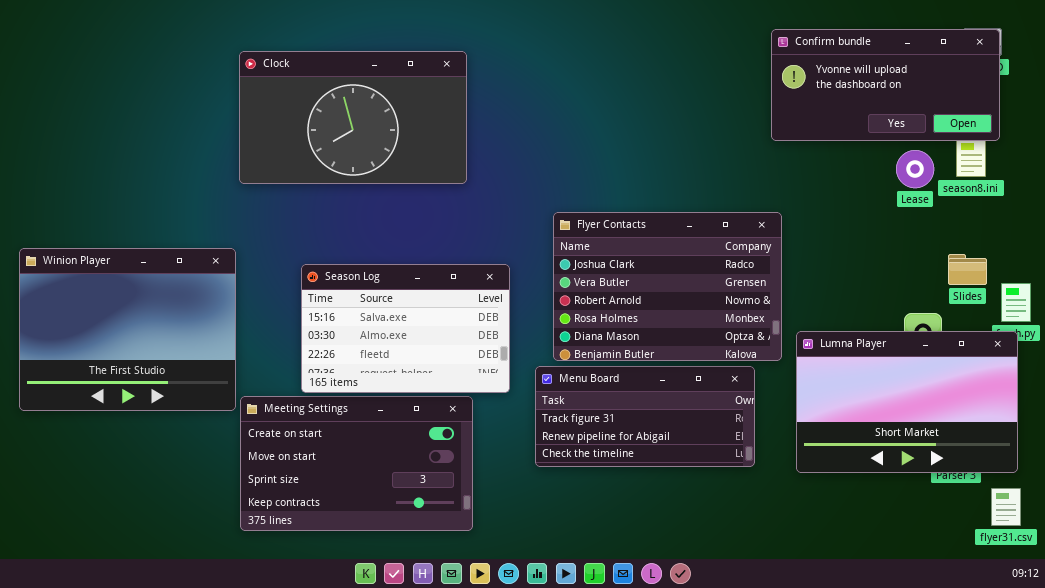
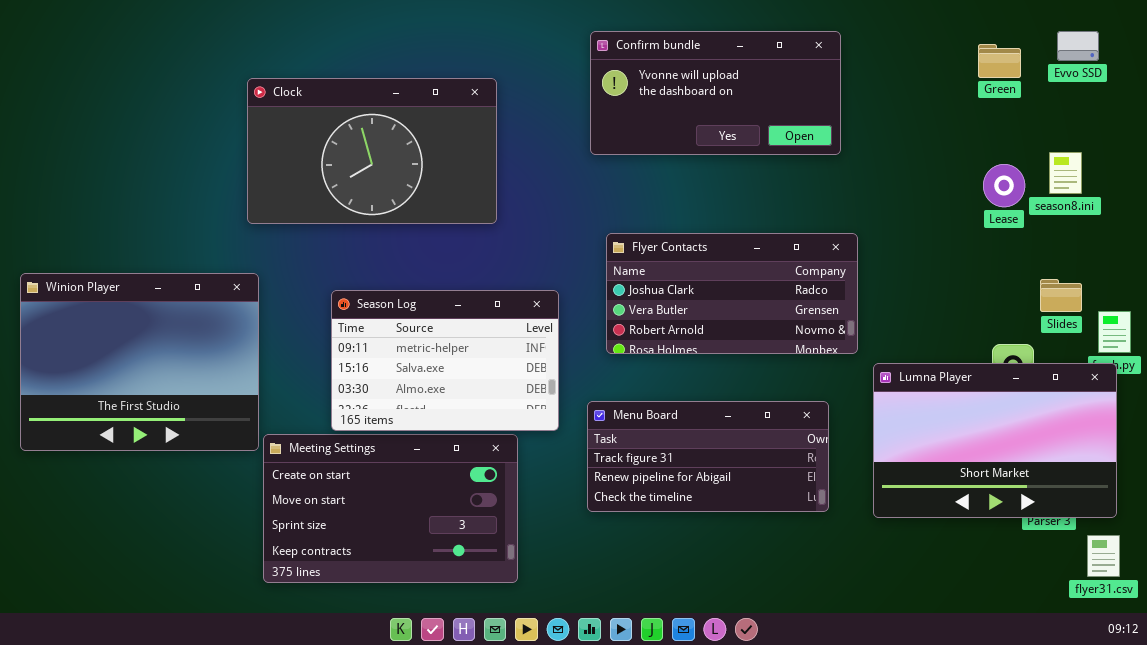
Confirm bundle: [771,29,1000,141] -> [590,31,841,155], moved
Clock: [239,51,467,184] -> [247,78,497,224], moved
Flyer Contacts: [553,212,782,361] -> [606,233,858,354], resized
Season Log: [301,264,510,393] -> [331,290,559,431], scrolled up 1 row

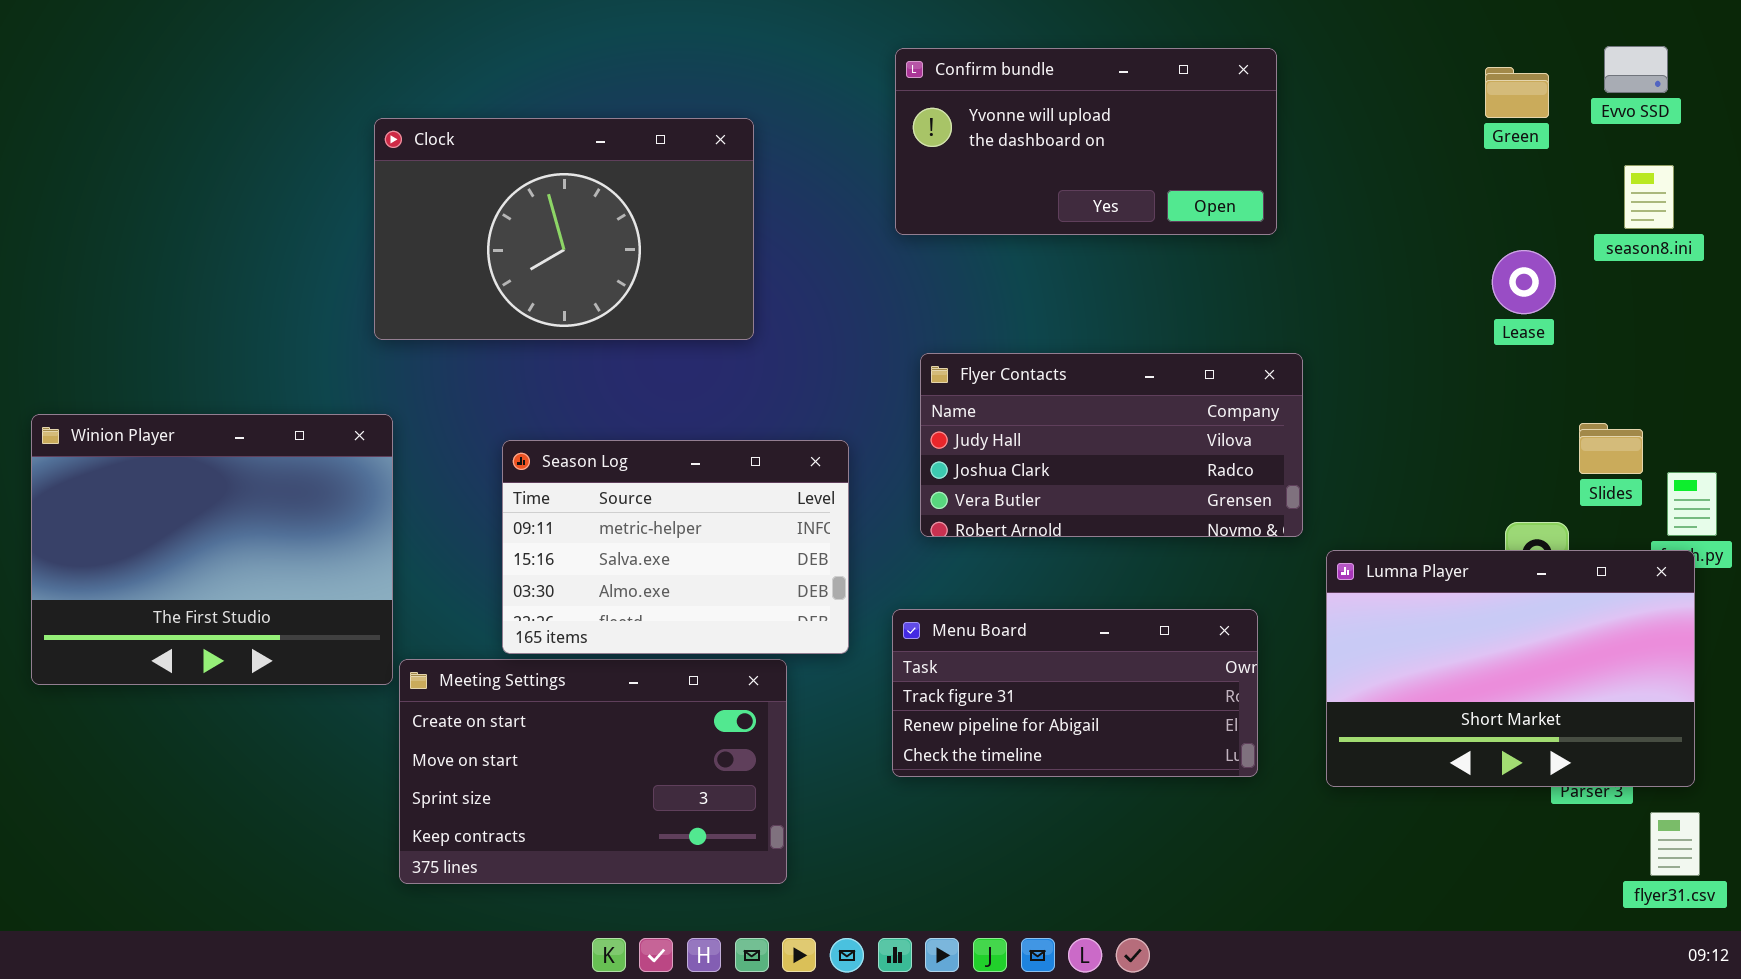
season8.ini: [1049,152,1082,194] -> [1624,165,1674,229], moved
Flyer Contacts: [606,233,858,354] -> [920,353,1303,537], scrolled up 1 row

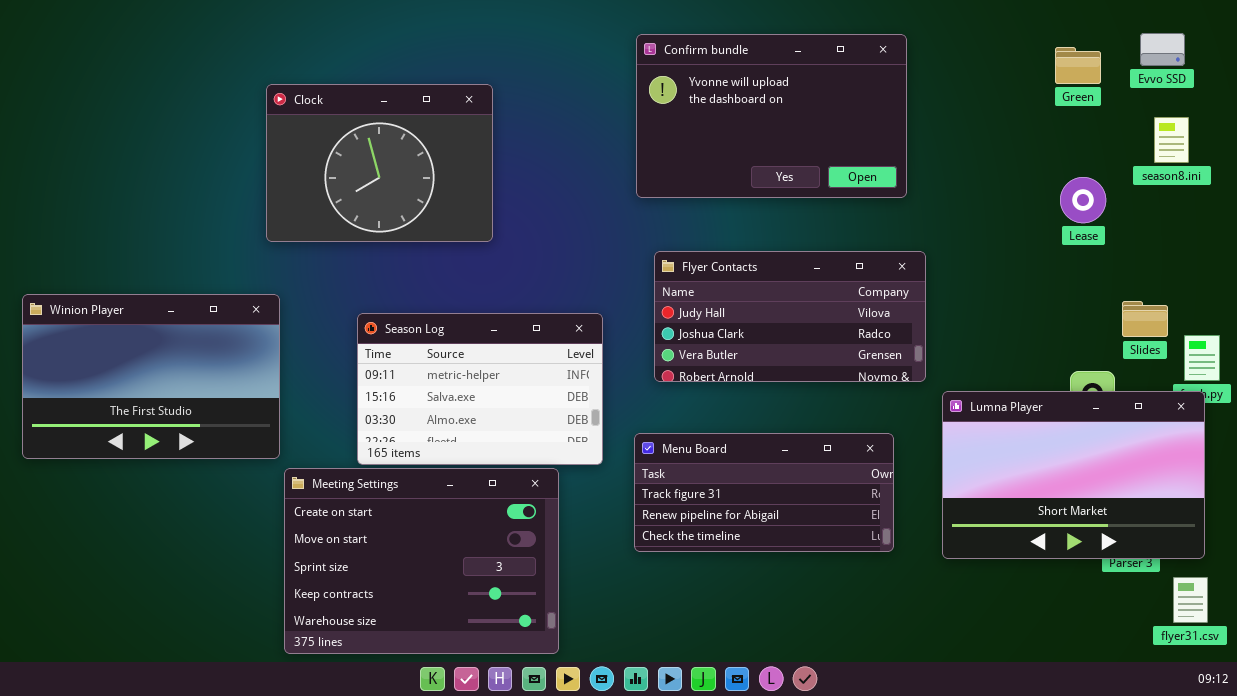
Confirm bundle: [895,48,1277,235] -> [636,34,907,198], resized
Clock: [374,118,754,340] -> [266,84,493,242], resized
Winion Player: [31,414,393,685] -> [22,294,280,459], resized
Meeting Settings: [399,659,787,884] -> [284,468,559,654], resized

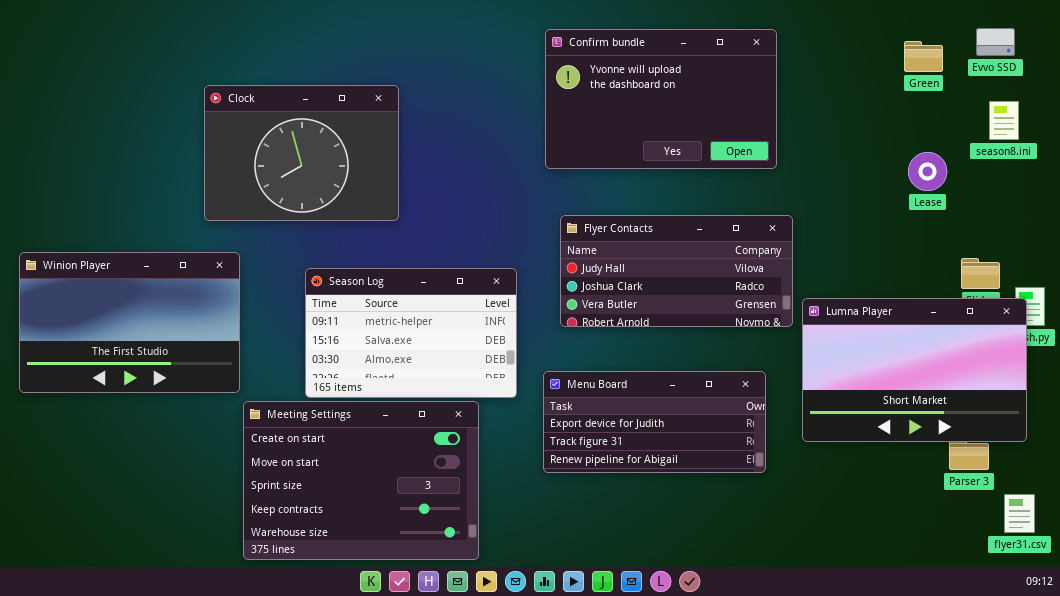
Clock: [266,84,493,242] -> [204,85,399,221], moved
Lumna Player: [942,391,1205,559] -> [802,298,1027,442], moved
Menu Board: [634,433,894,552] -> [543,371,766,473], scrolled up 1 row

